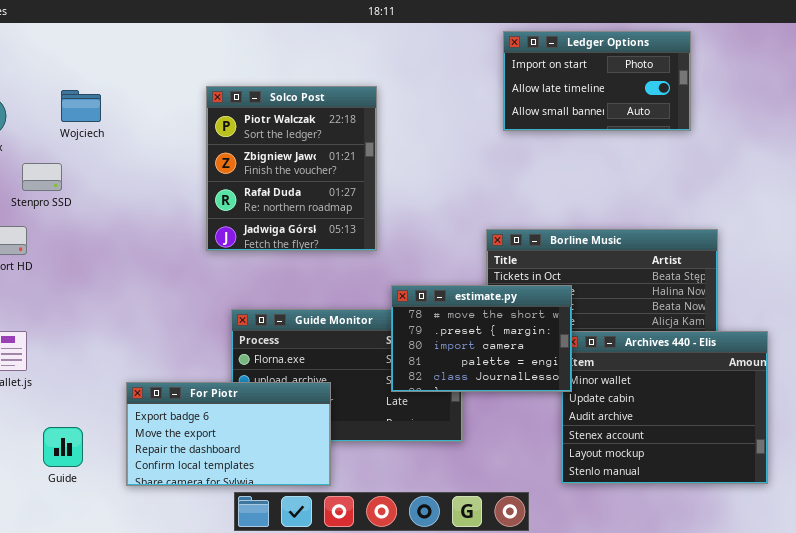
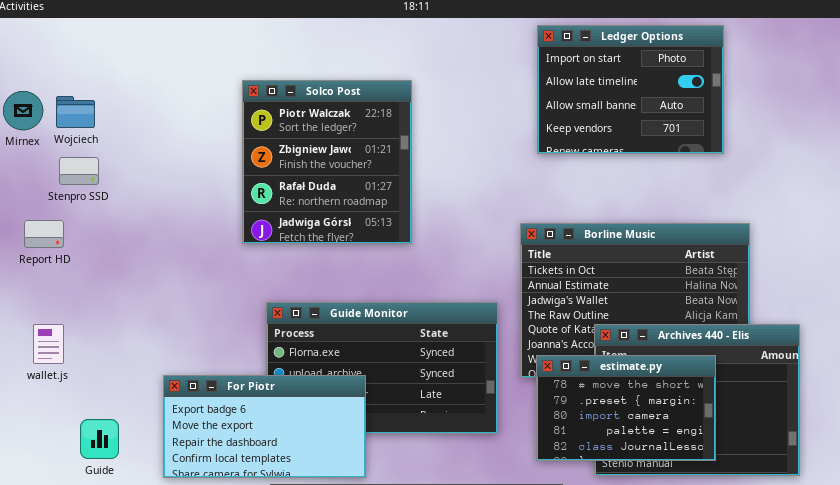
Ledger Options: [503,31,691,131] -> [537,25,724,154], resized
Wojciech: [61,90,101,122] -> [56,96,95,128], moved
estimate.py: [391,285,572,392] -> [536,355,716,461], moved

